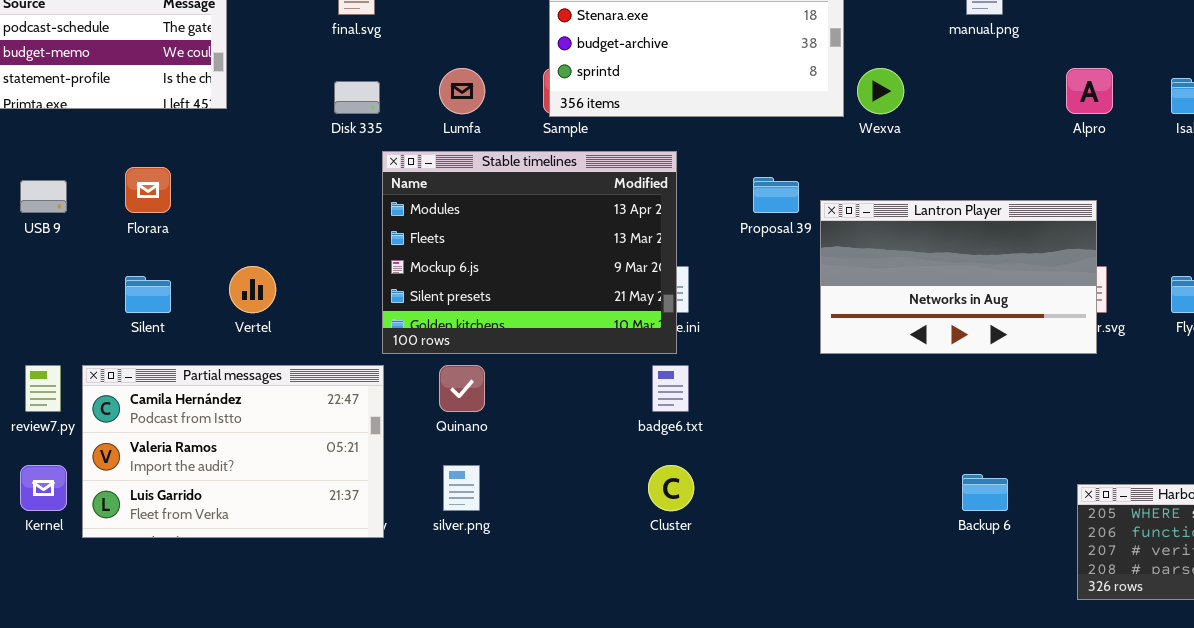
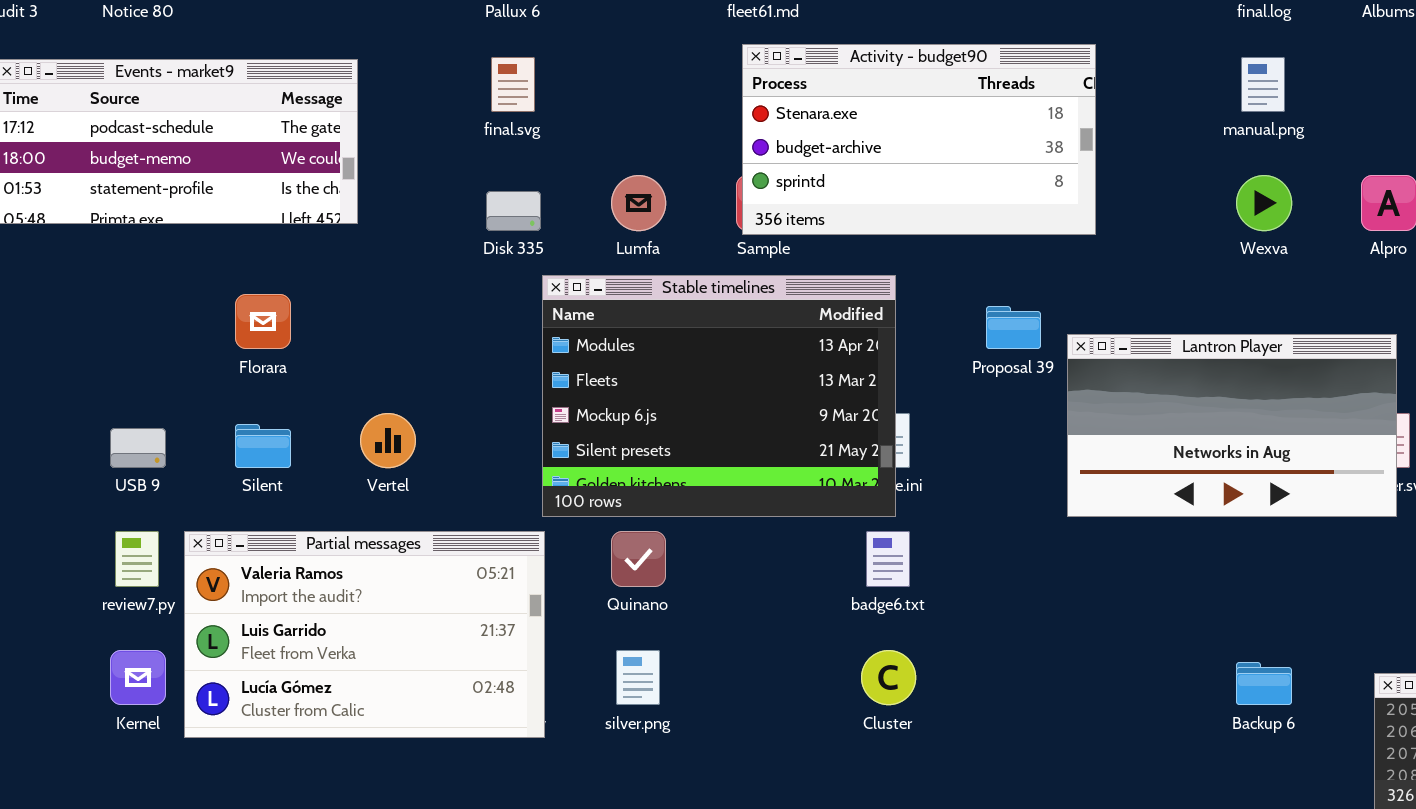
Wexva: [857,68,904,114] -> [1236,175,1292,231], moved
USB 9: [20,180,67,213] -> [110,428,166,468], moved
Partial messages: [82,365,384,538] -> [184,531,545,738], scrolled down 1 row

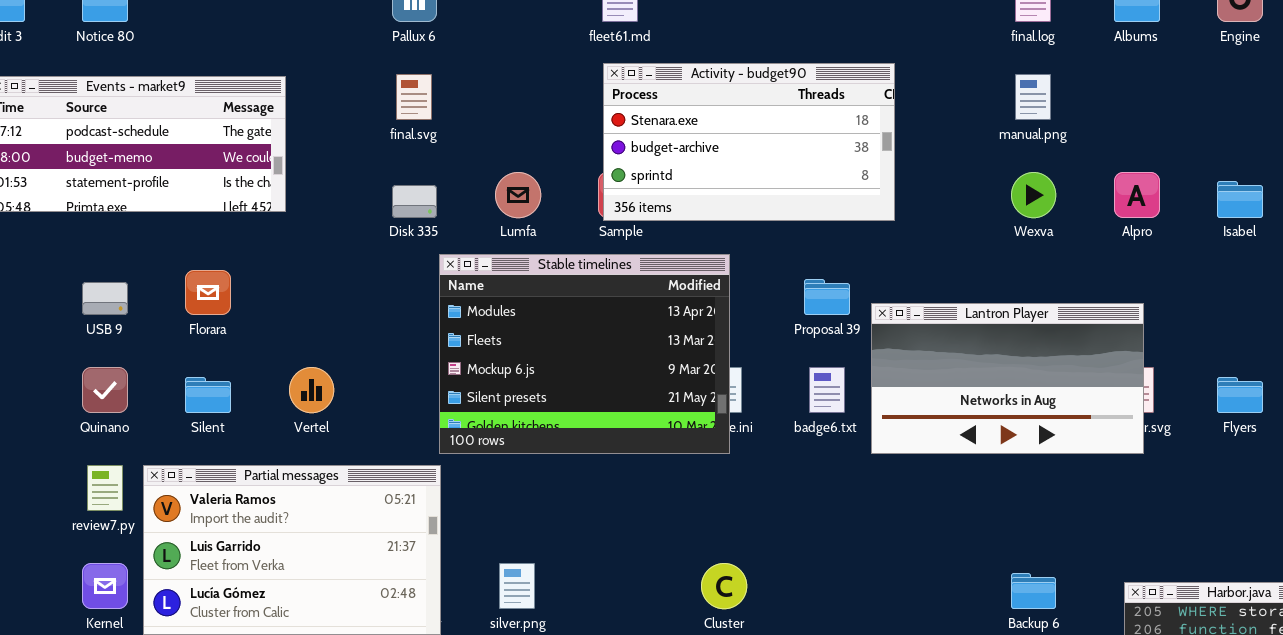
USB 9: [110,428,166,468] -> [82,282,128,315], moved
Quinano: [611,531,666,587] -> [82,367,128,413], moved
badge6.txt: [866,531,910,587] -> [809,367,845,413], moved

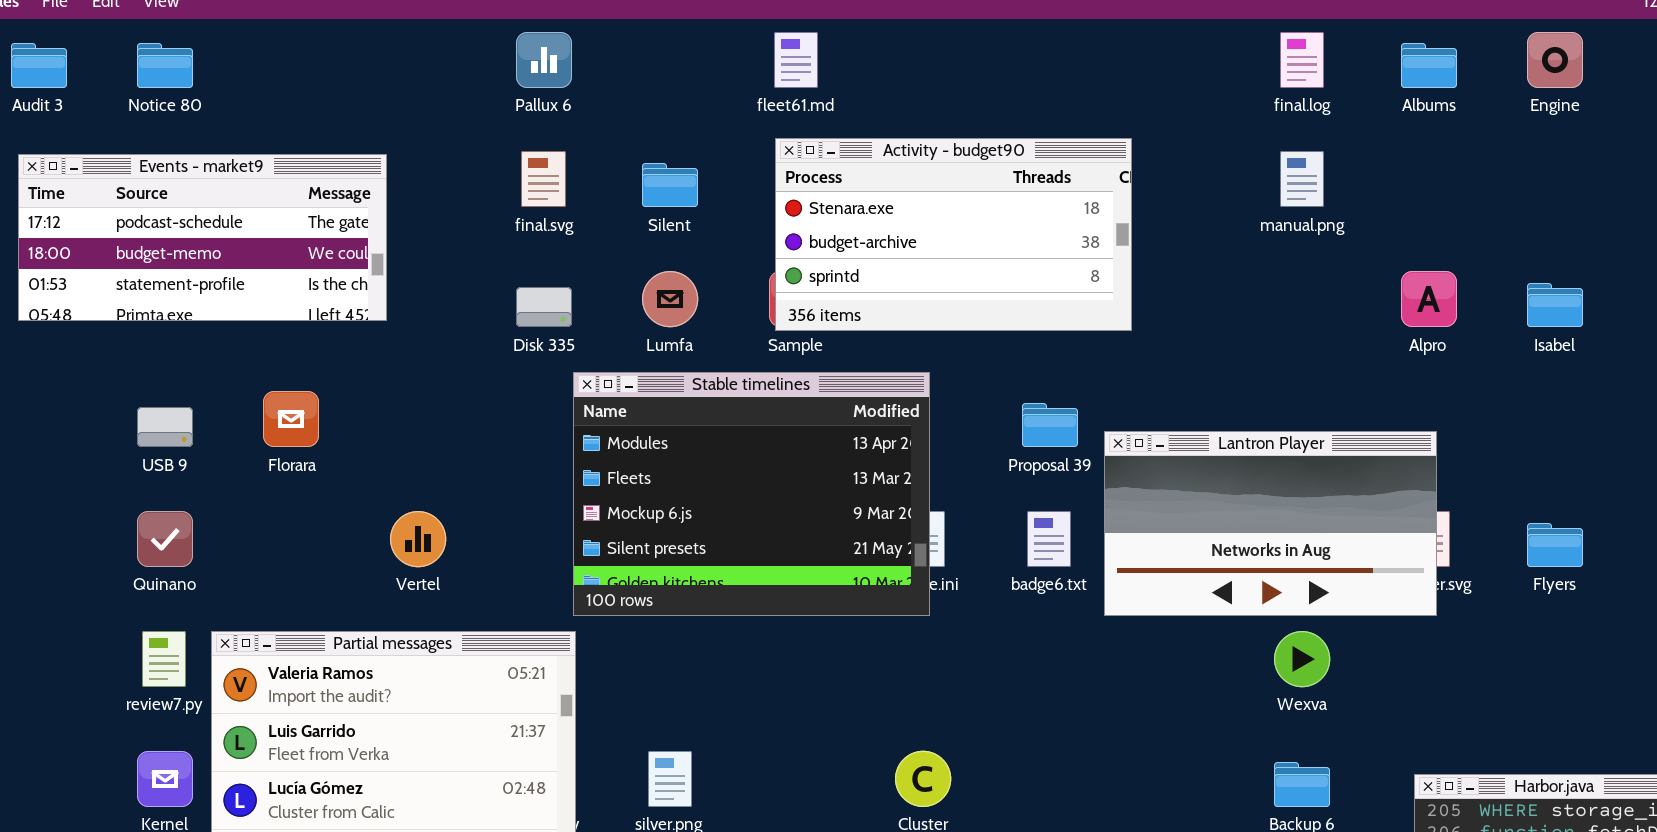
Wexva: [1011,172,1056,218] -> [1274,631,1330,687], moved
Silent: [185,377,231,413] -> [642,163,698,207], moved

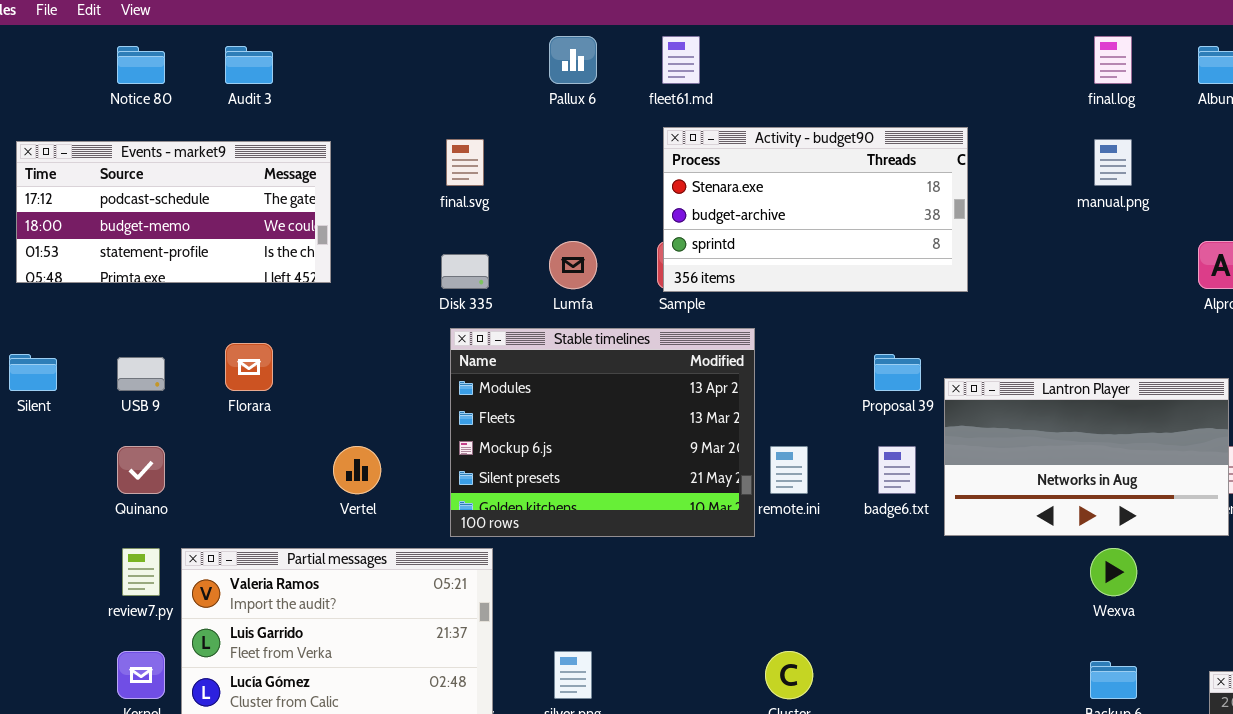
Pallux 6: [516,32,572,88] -> [549,36,597,84], moved
Audit 3: [11,43,67,88] -> [225,46,273,84], moved
Silent: [642,163,698,207] -> [9,354,57,391], moved
Stable timelines: [573,372,930,616] -> [450,328,755,537], moved

